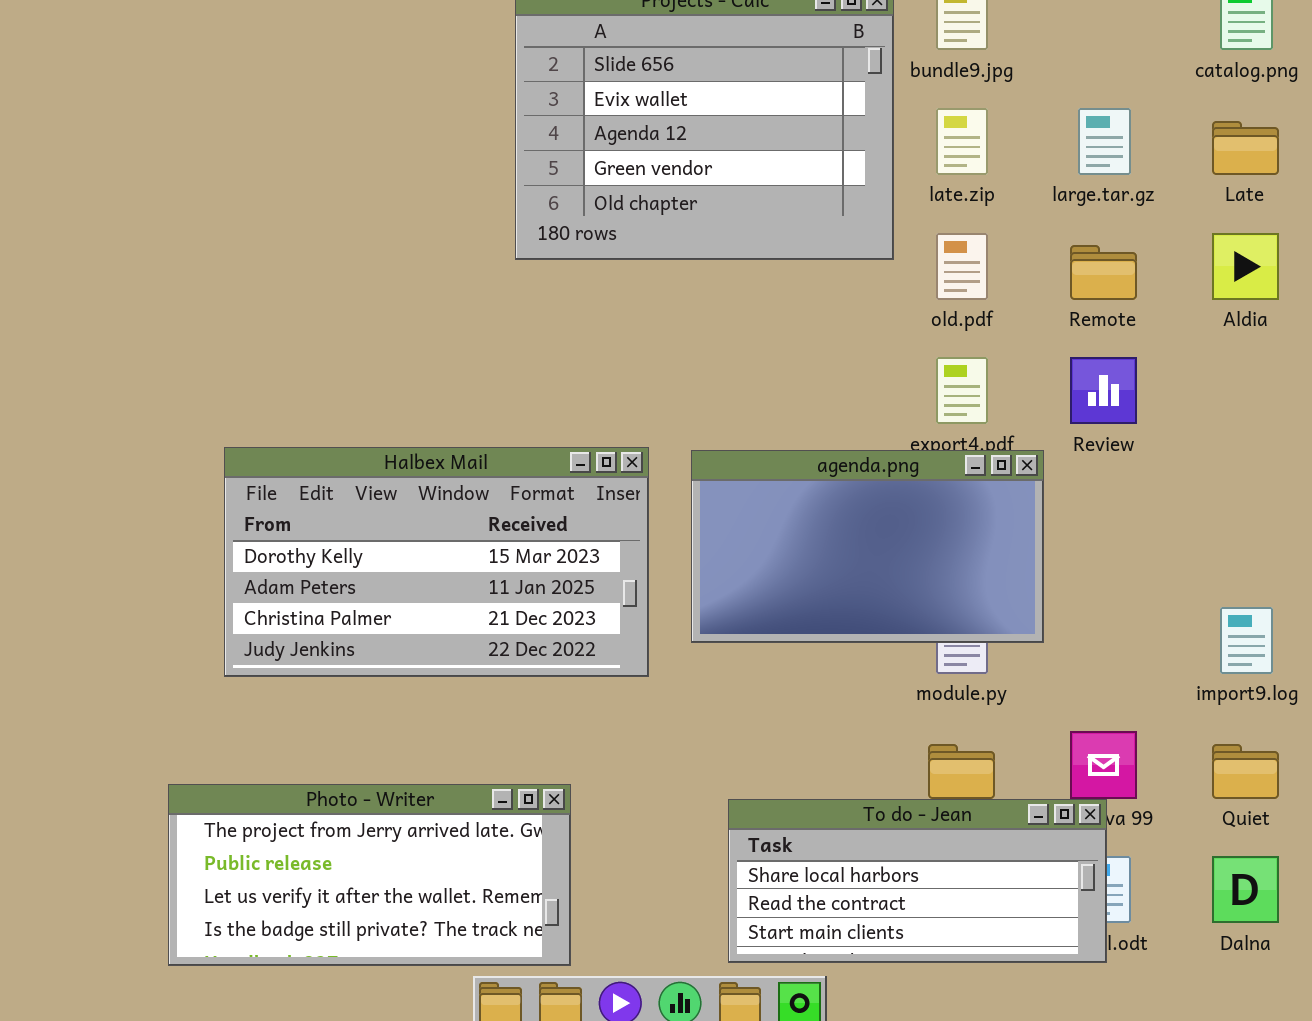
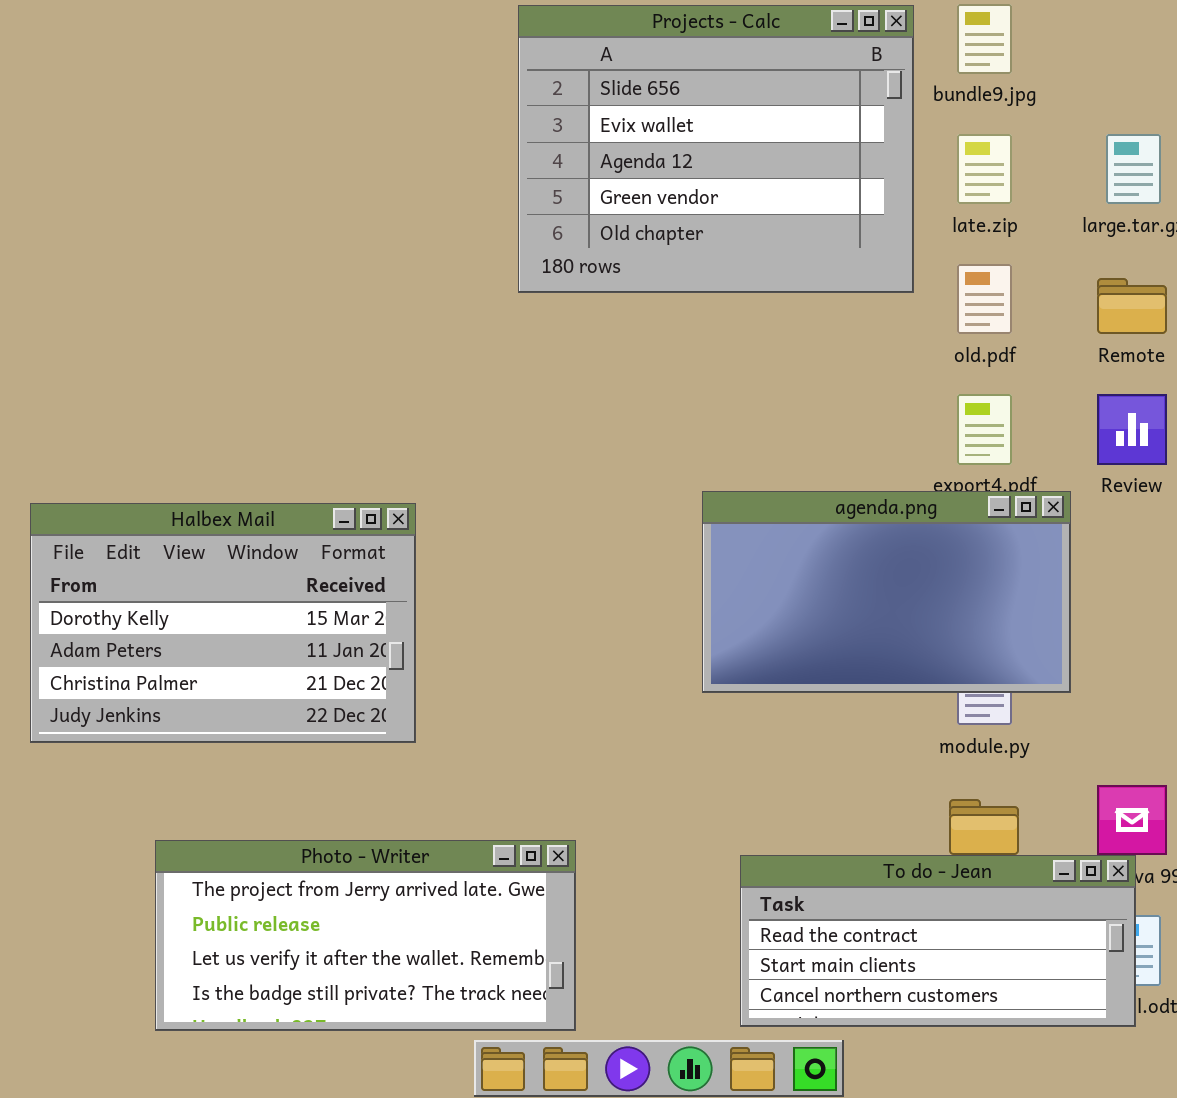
Halbex Mail: [224,447,649,677] -> [30,503,416,743], moved, resized
To do - Jean: [728,799,1107,963] -> [740,855,1136,1027], scrolled down 1 row

